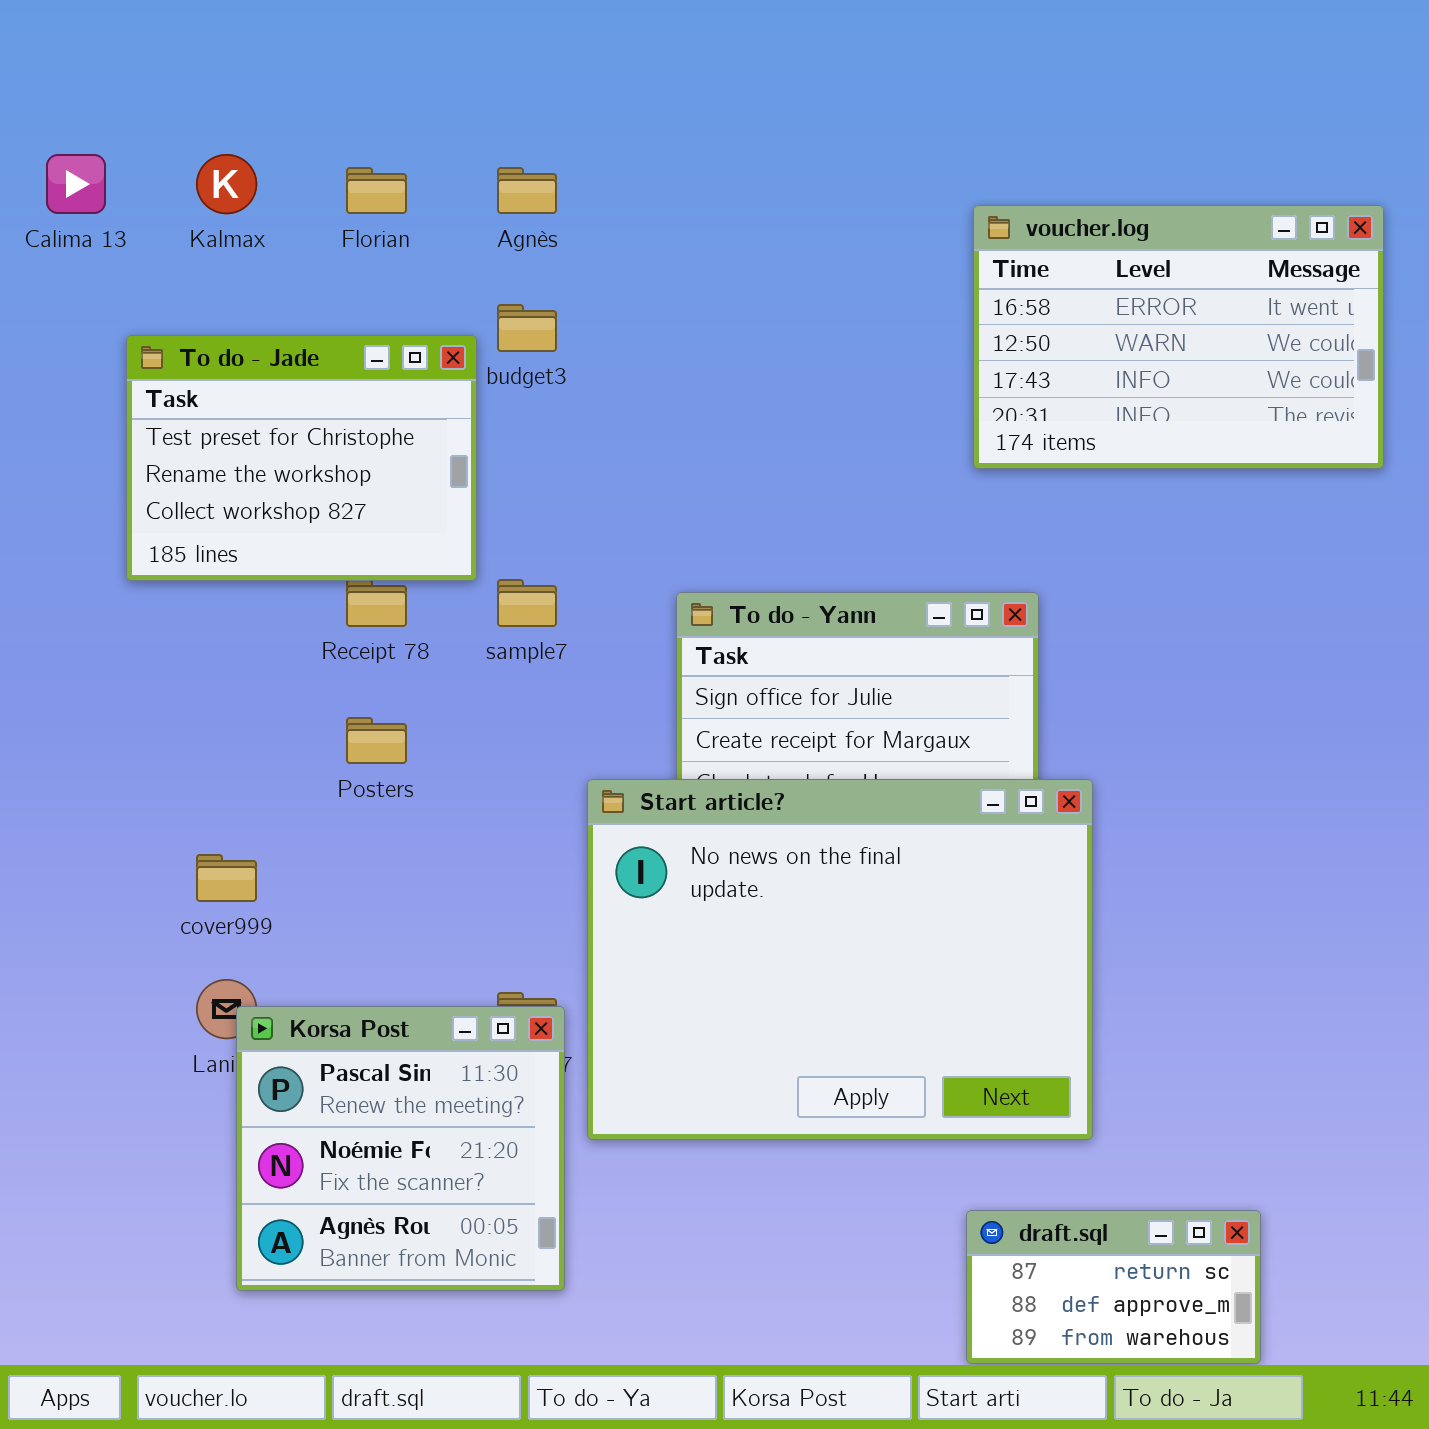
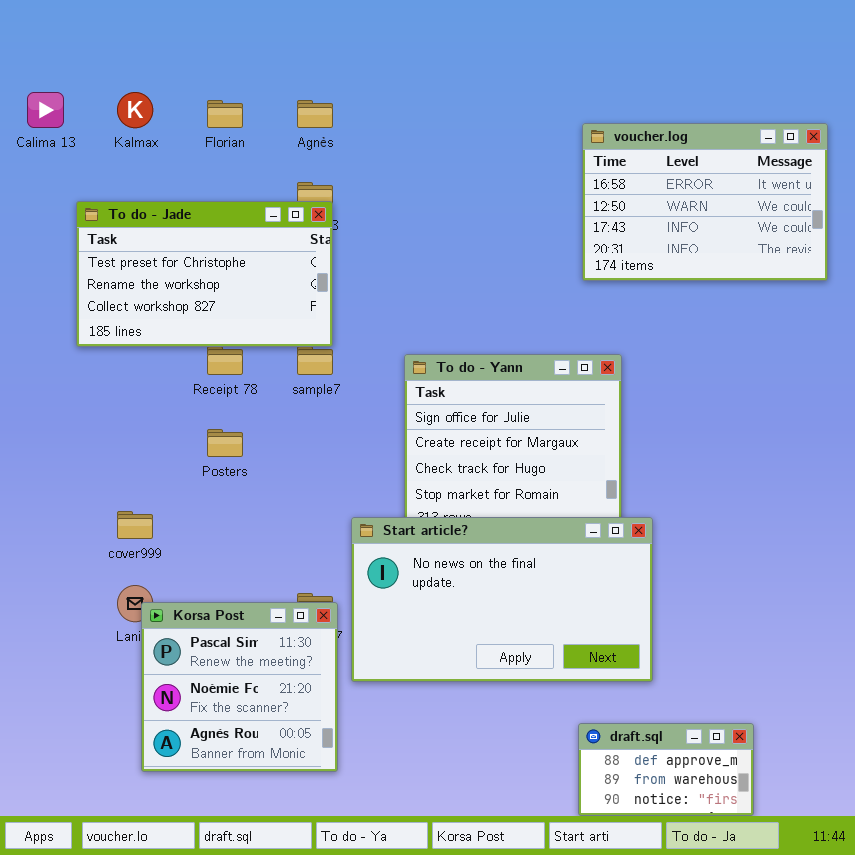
To do - Jade: [126,335,477,581] -> [76,201,333,347], resized
Start article?: [587,779,1093,1140] -> [351,517,653,682], resized
draft.sql: [966,1210,1261,1364] -> [578,723,754,816], scrolled down 1 row

